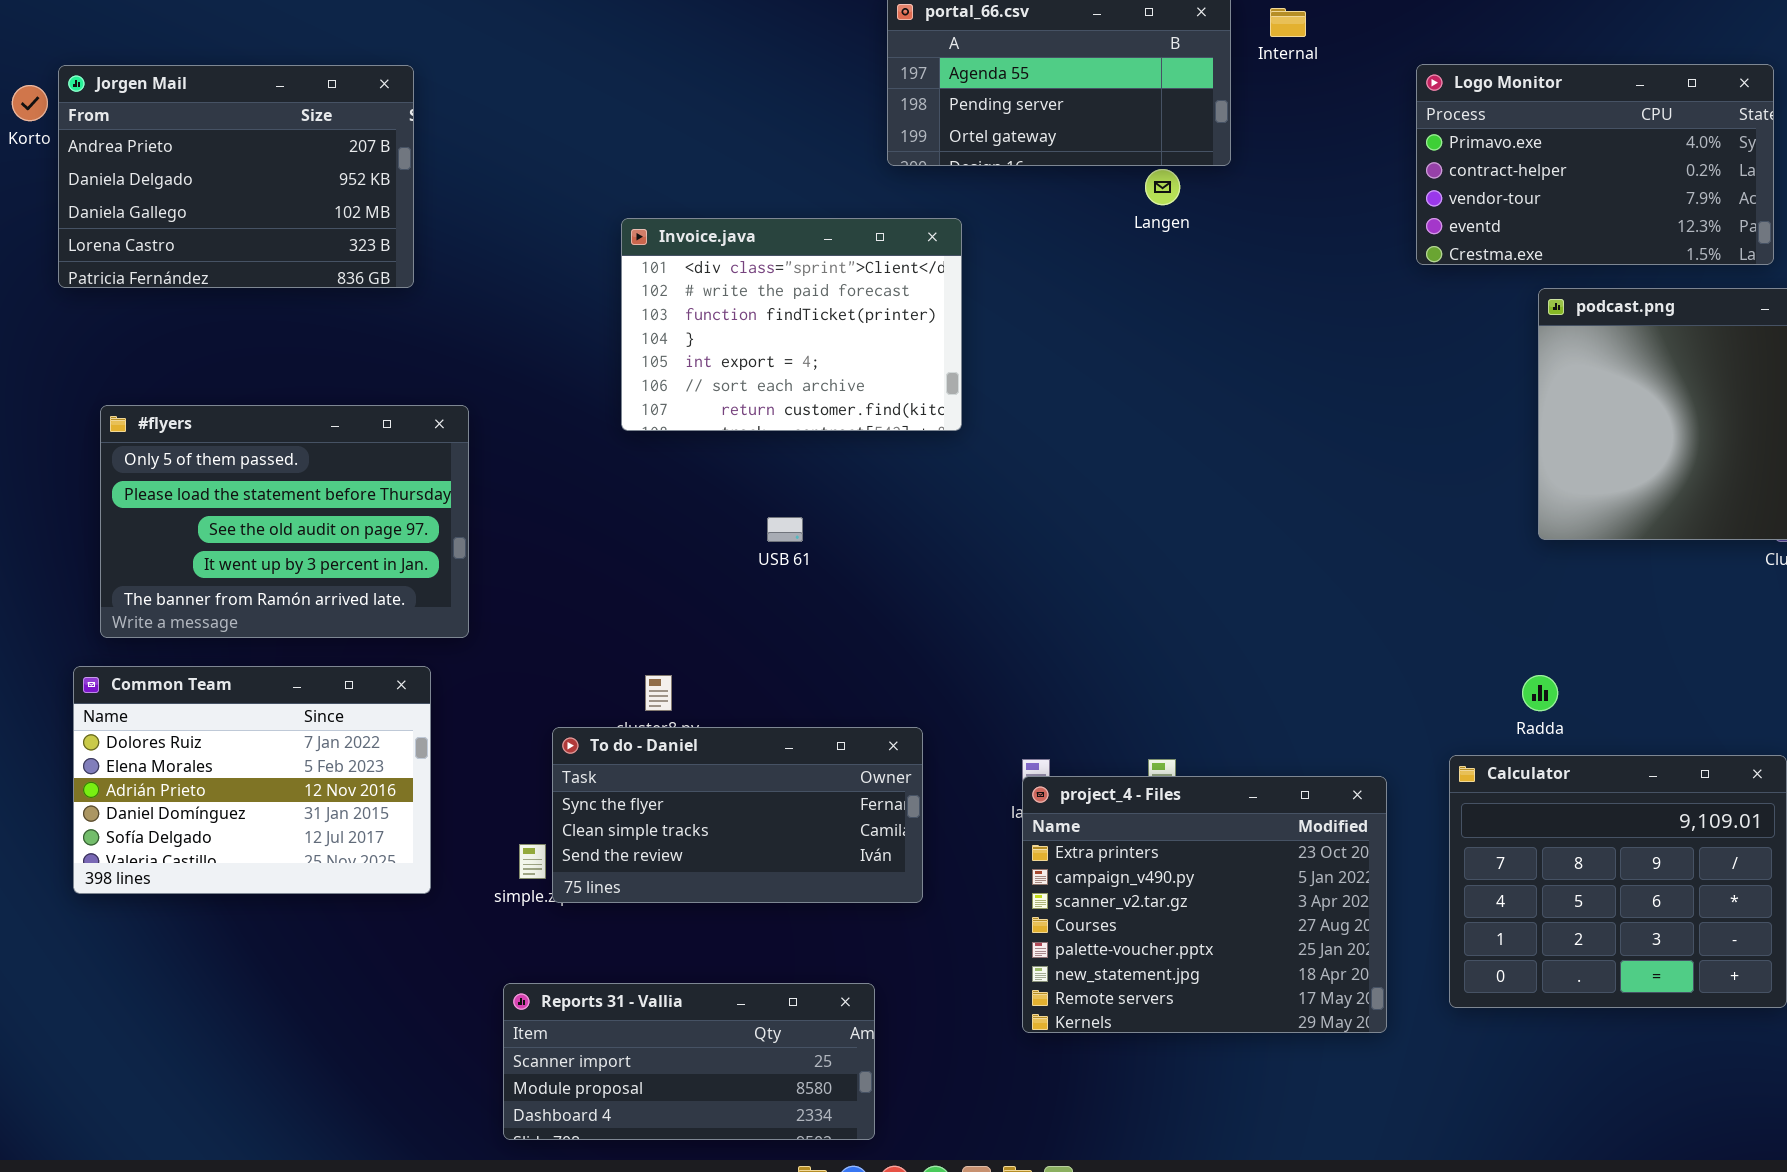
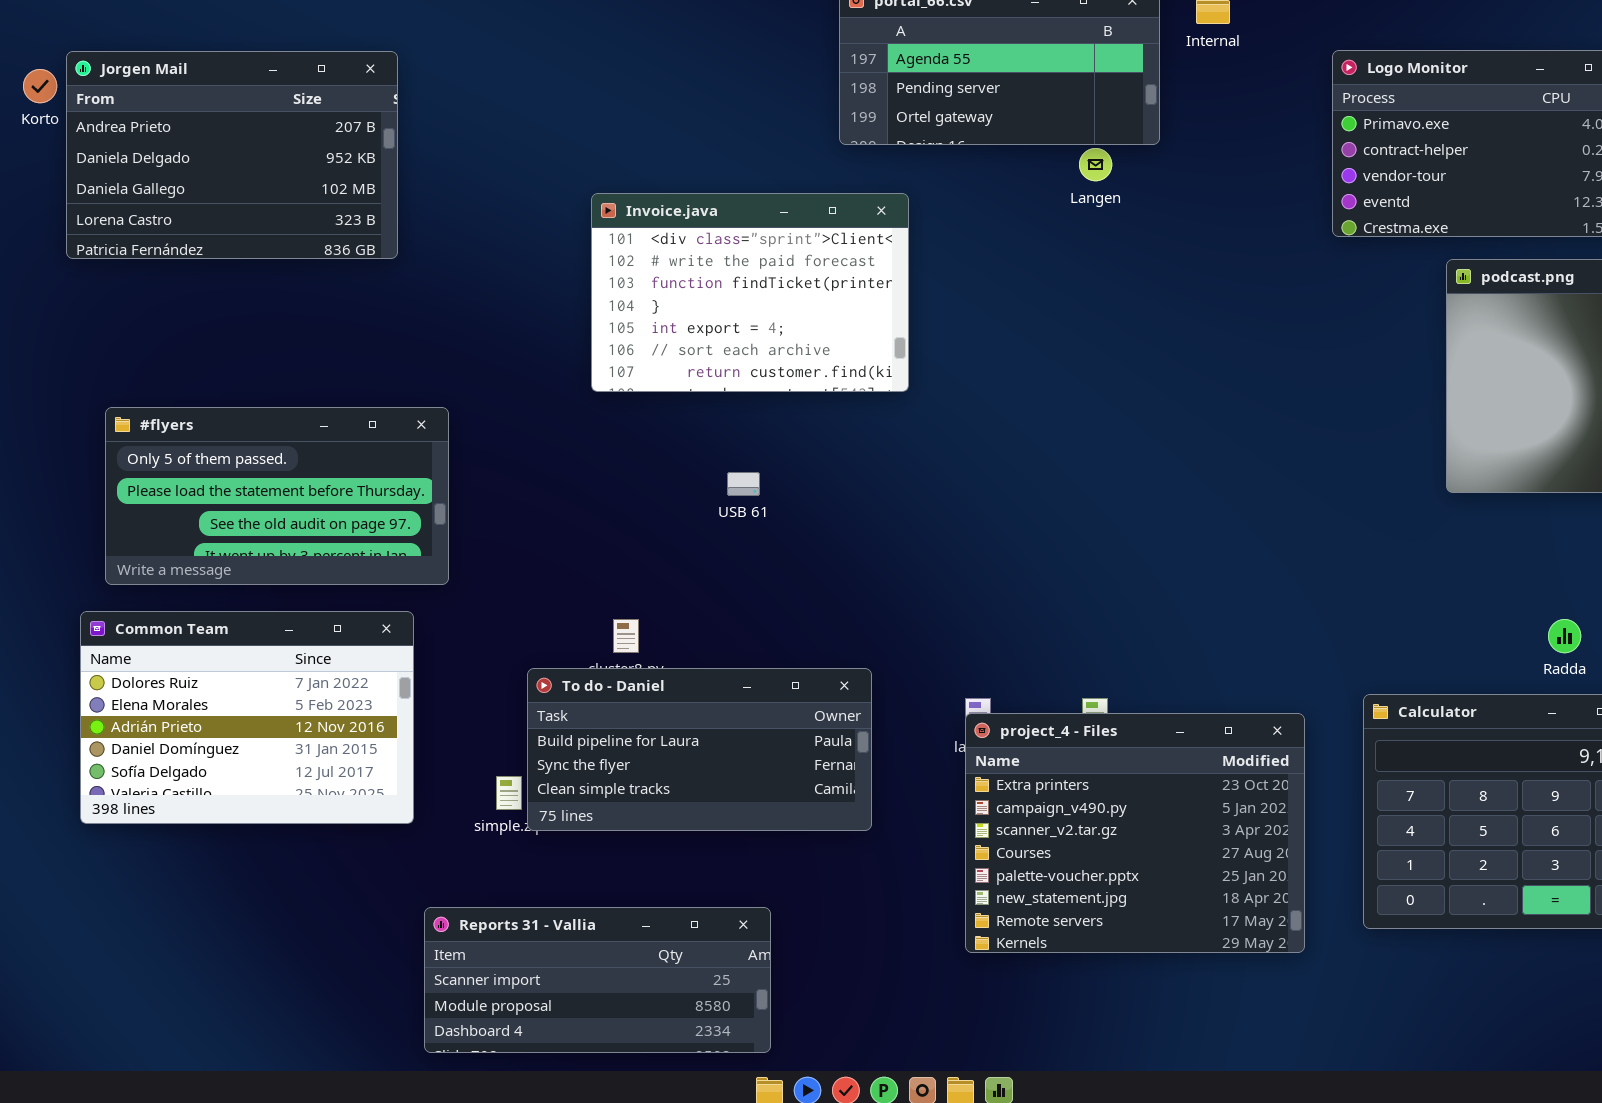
#flyers: [100,405,469,638] -> [105,407,449,585], resized
Radda: [1522,675,1558,711] -> [1548,619,1581,653], moved
To do - Daniel: [552,727,923,903] -> [527,668,872,831], scrolled up 1 row
Reports 31 - Vallia: [503,983,875,1140] -> [424,907,771,1053], moved

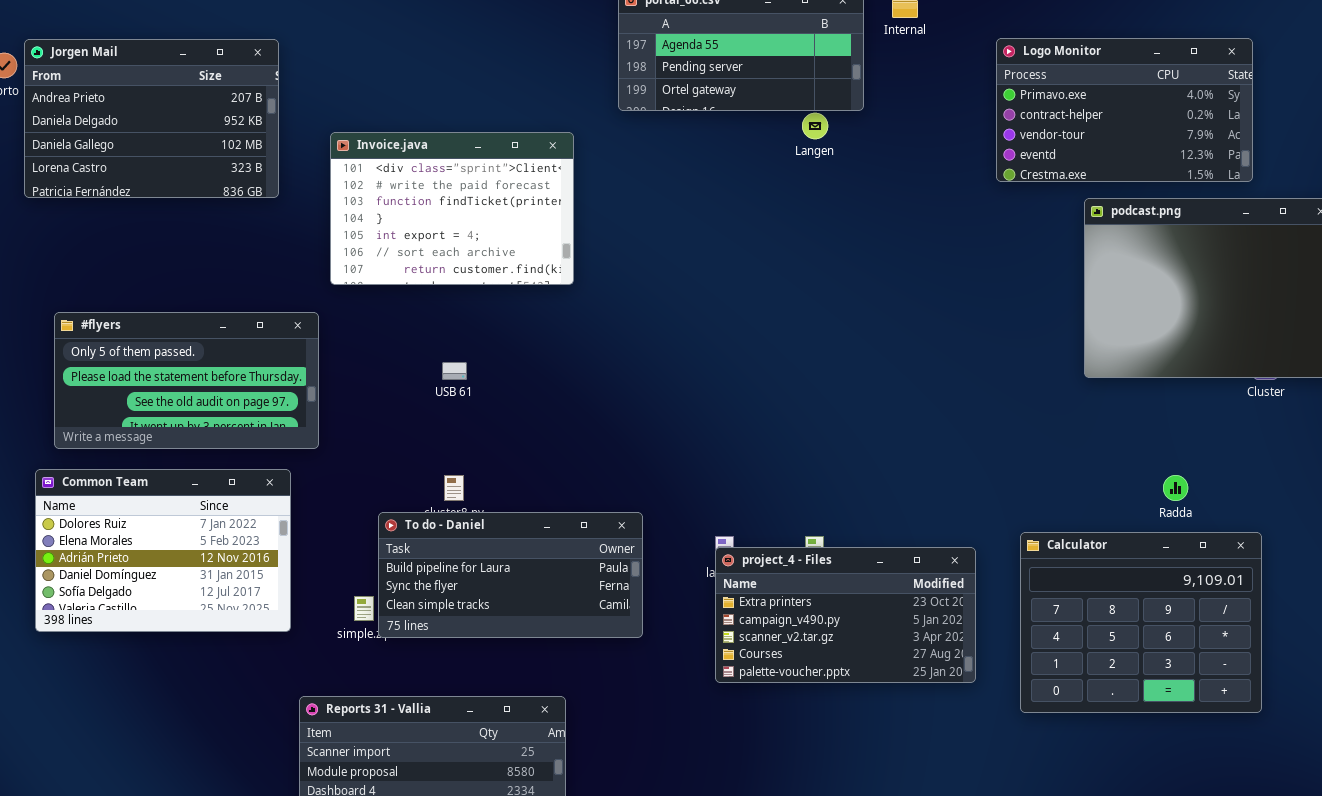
Invoice.java: [591,193,909,392] -> [330,132,574,285], moved
USB 61: [727,472,760,496] -> [442,362,467,380], moved
project_4 - Files: [965,713,1305,953] -> [715,547,976,683], resized

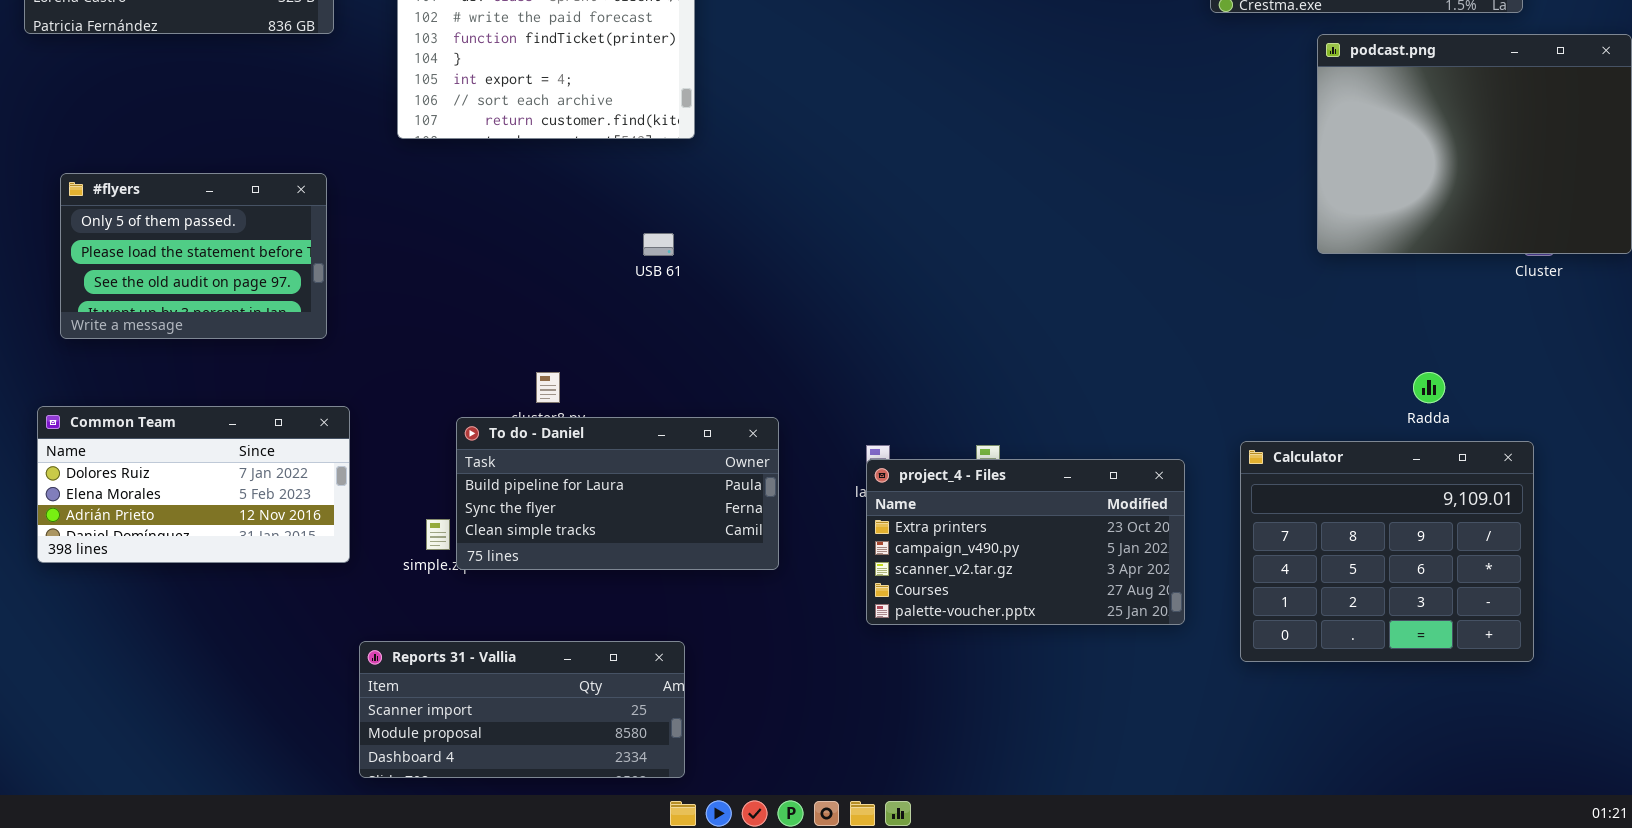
#flyers: [54,312,319,449] -> [60,173,327,339], resized
USB 61: [442,362,467,380] -> [643,233,674,256], moved
Common Team: [35,469,291,632] -> [37,406,350,563], resized

